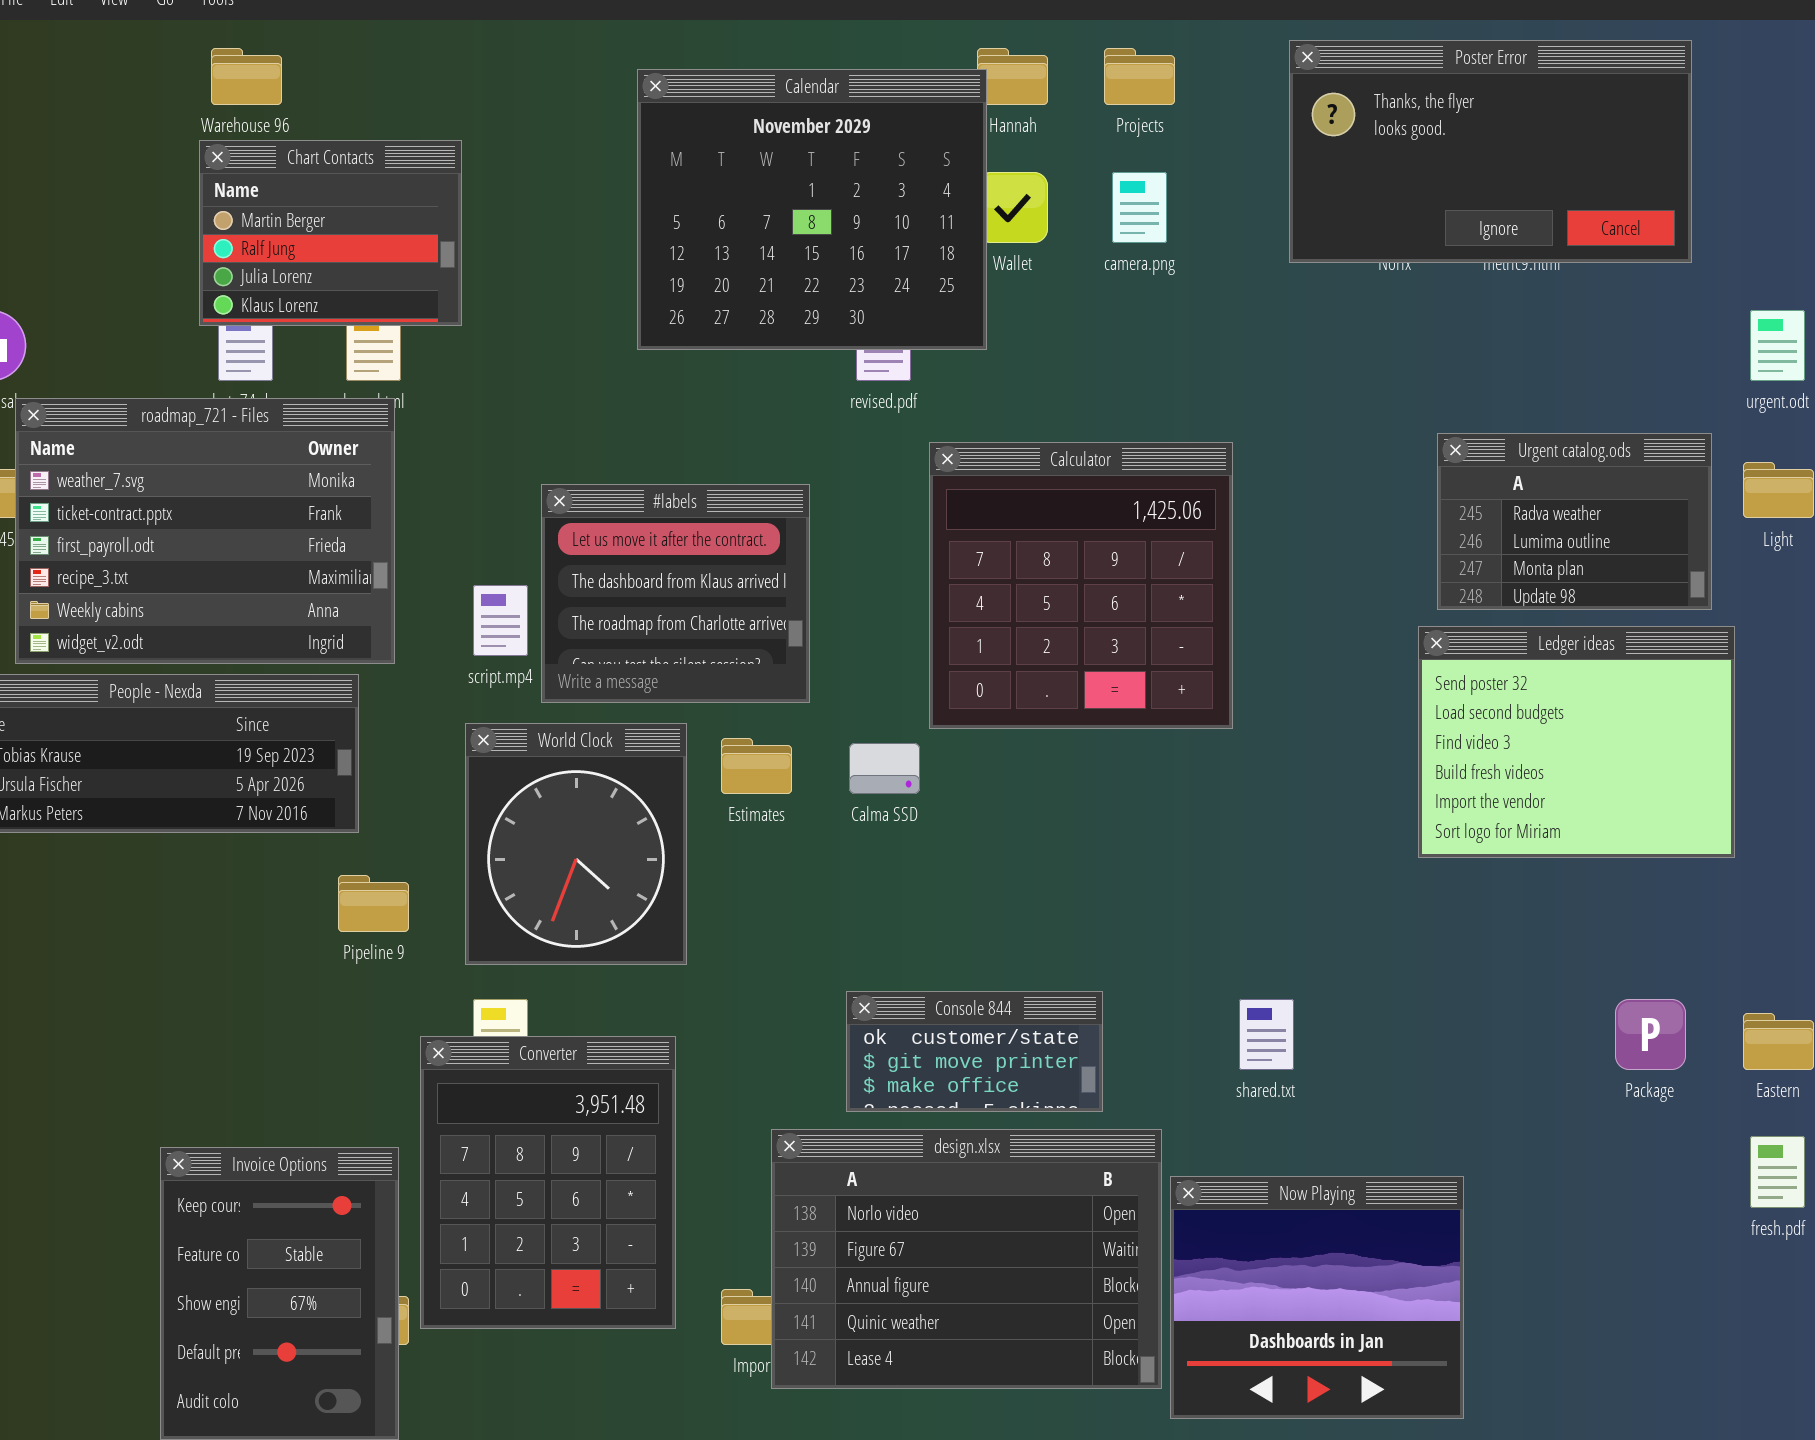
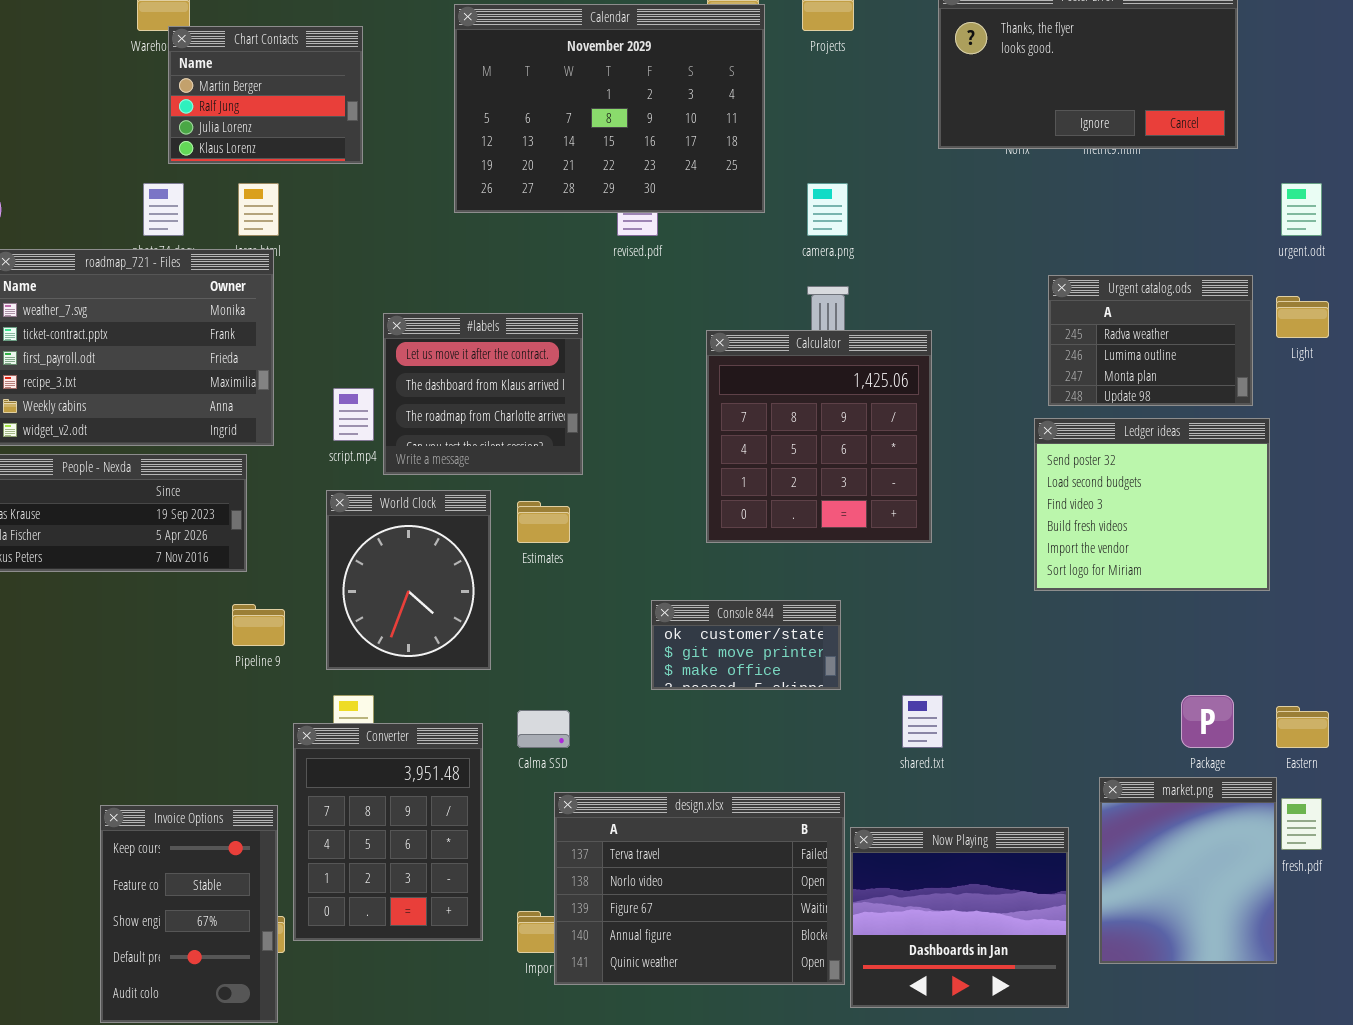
Calendar: [637,69,987,350] -> [454,4,765,213], resized
Chart Contacts: [199,140,462,326] -> [168,26,363,164], moved
camera.png: [1112,172,1167,243] -> [807,183,848,236], moved
Calculator: [929,442,1233,729] -> [706,330,932,543], moved
Calma SSD: [849,743,920,794] -> [517,710,570,748], moved
Console 844: [846,991,1103,1112] -> [651,600,841,690], moved
market.png: none -> [1099,777,1277,964], opened
design.xlsx: [771,1129,1162,1389] -> [554,792,845,985], scrolled up 1 row

